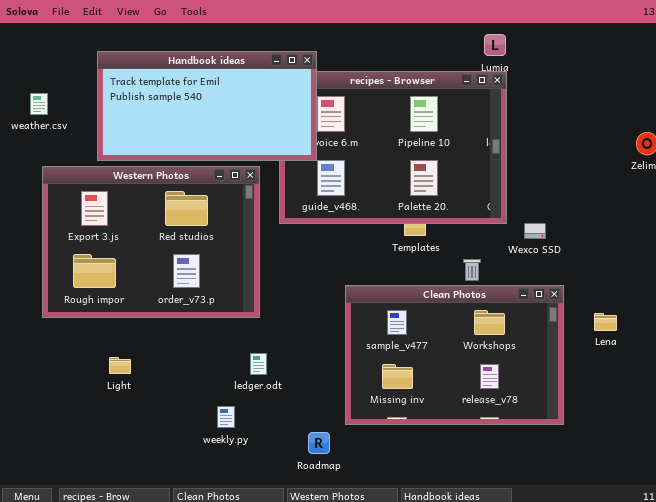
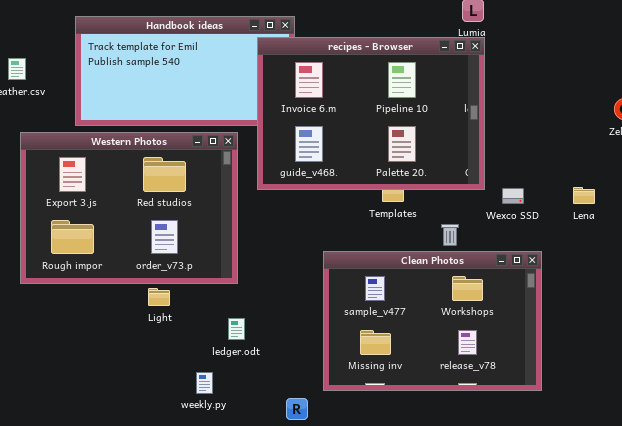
recipes - Browser: [279,71,507,224] -> [257,37,485,190], raised
Lena: [594,313,617,331] -> [573,187,595,204], moved
Light: [109,357,131,374] -> [148,288,170,306], moved

